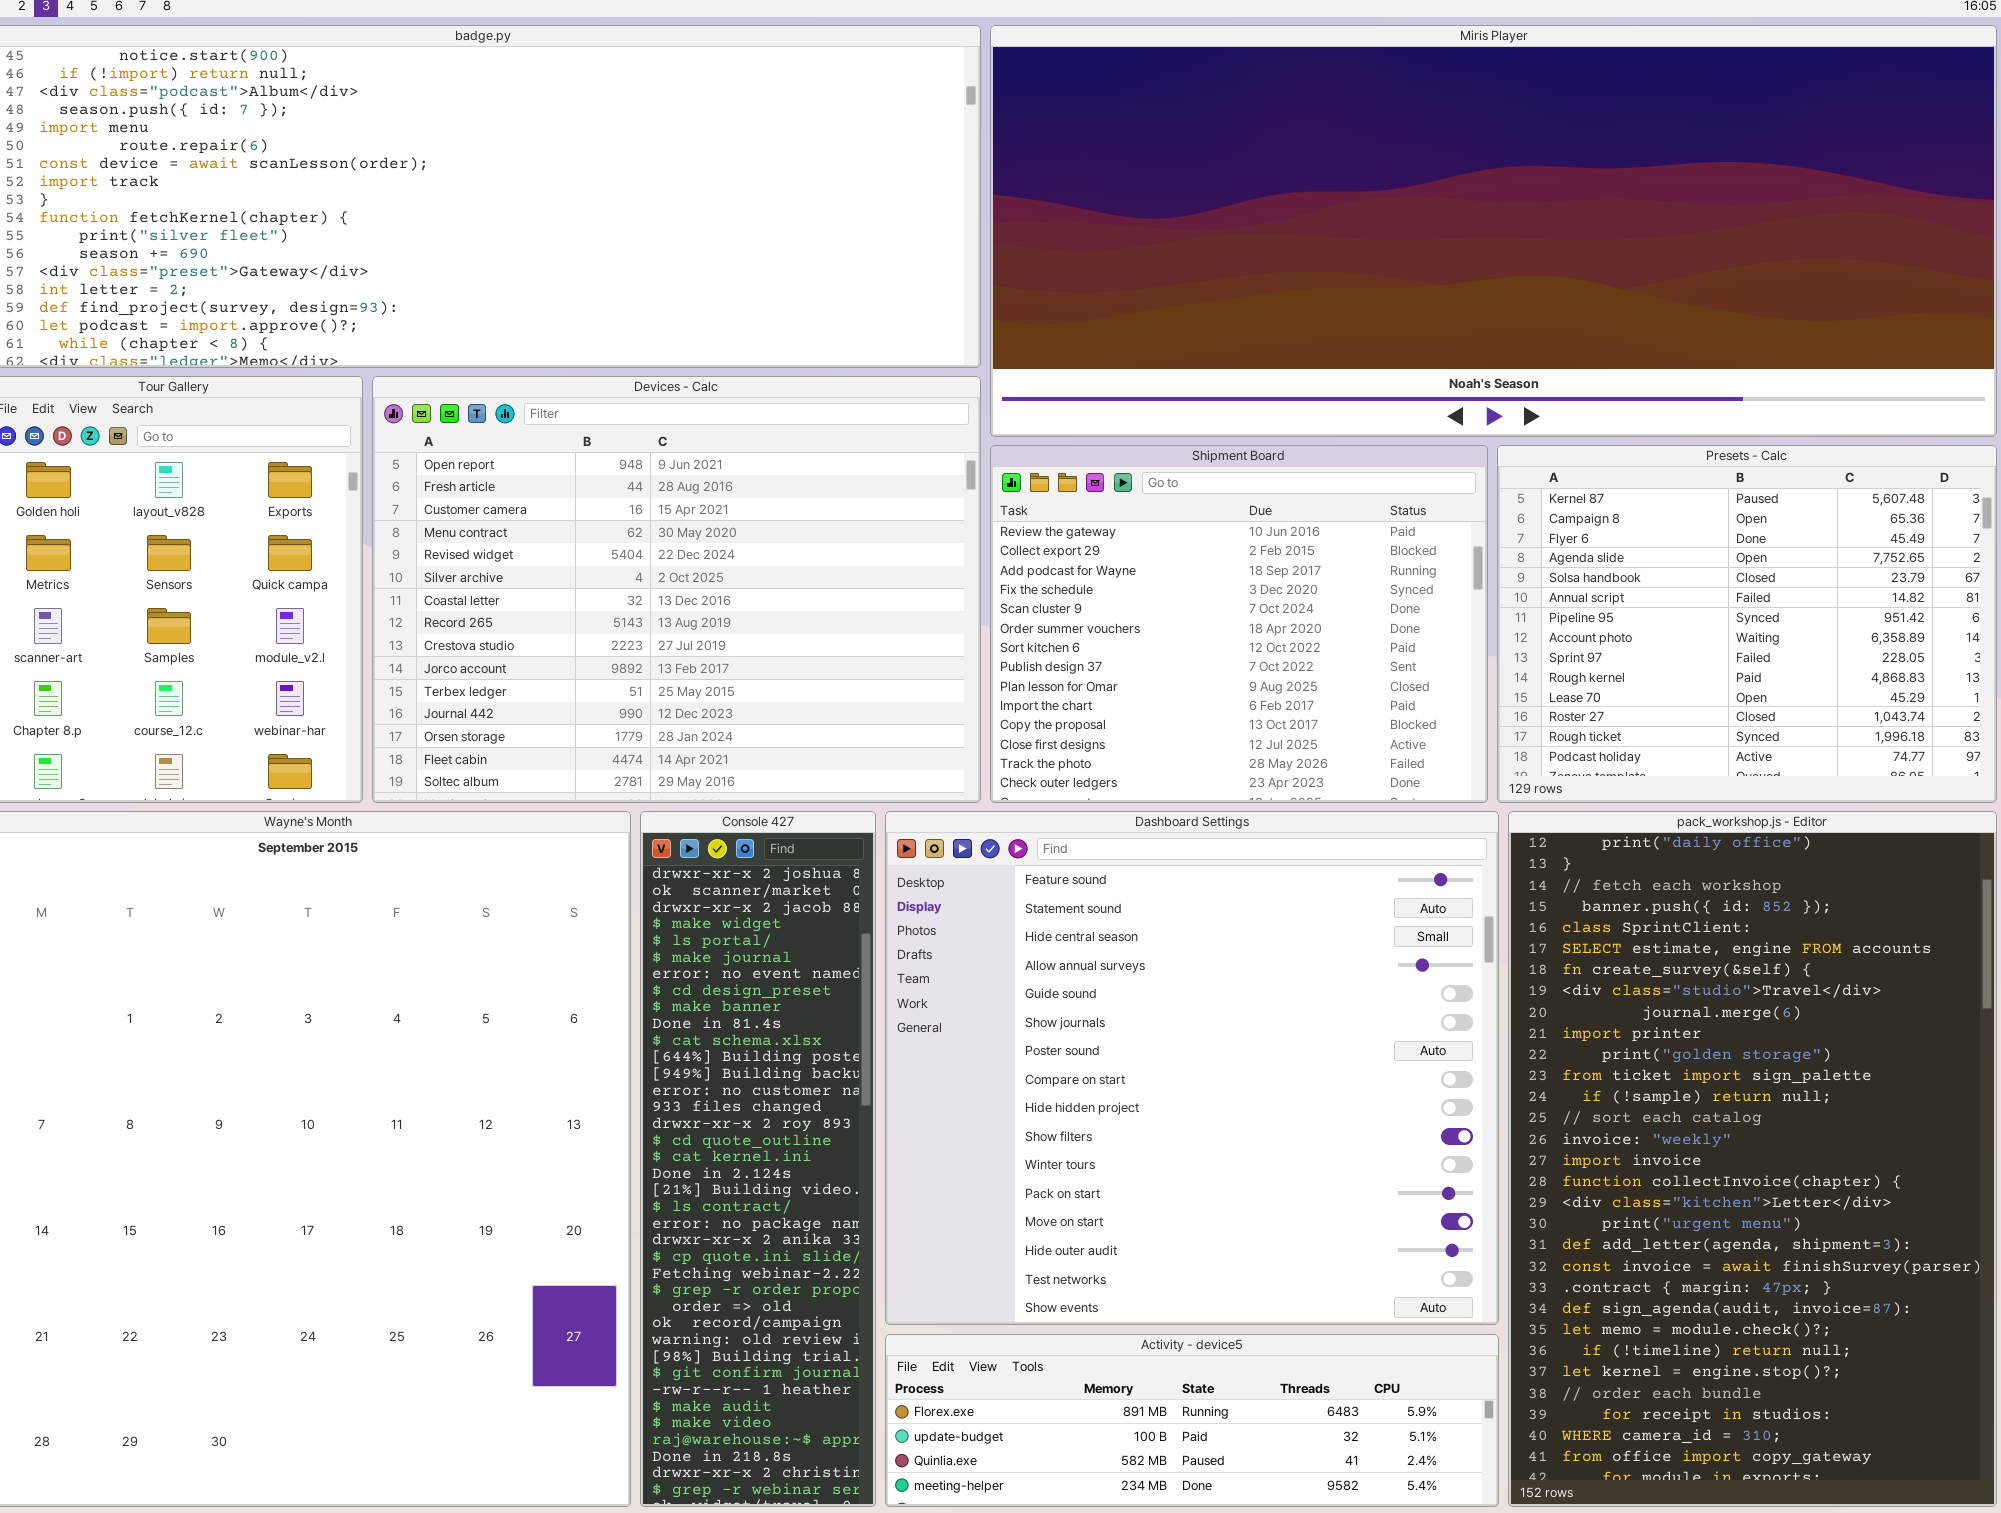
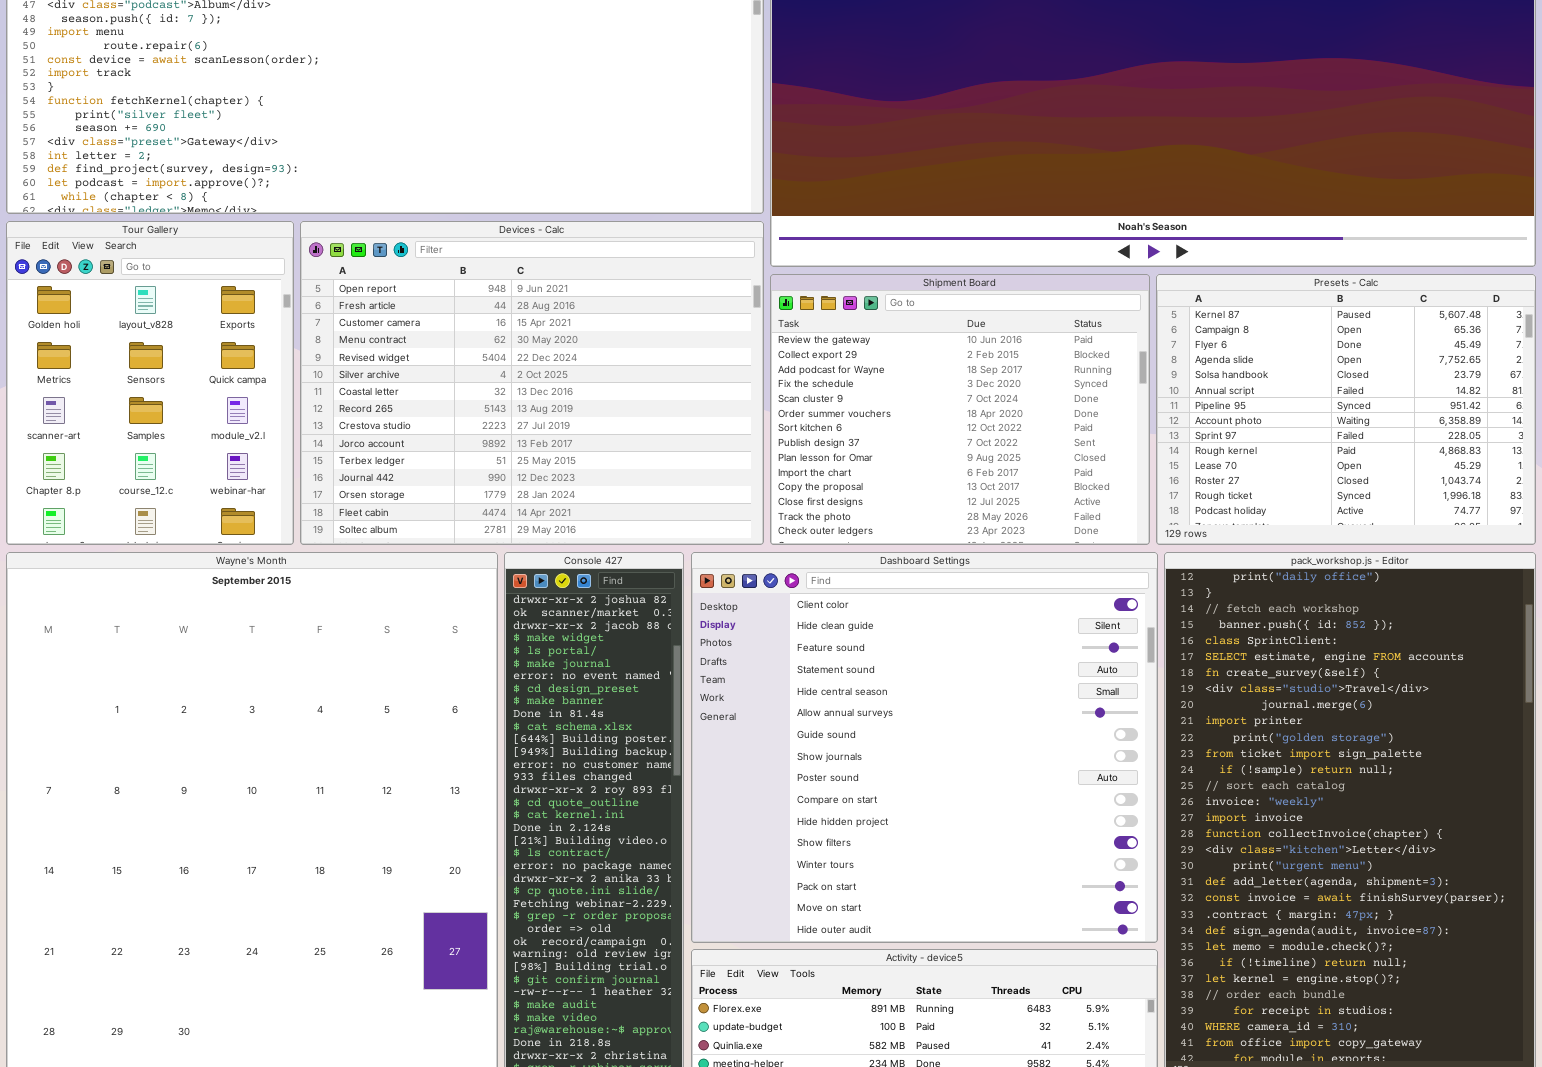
Dashboard Settings: [885,811,1499,1325] -> [691,552,1158,943], scrolled up 2 rows

